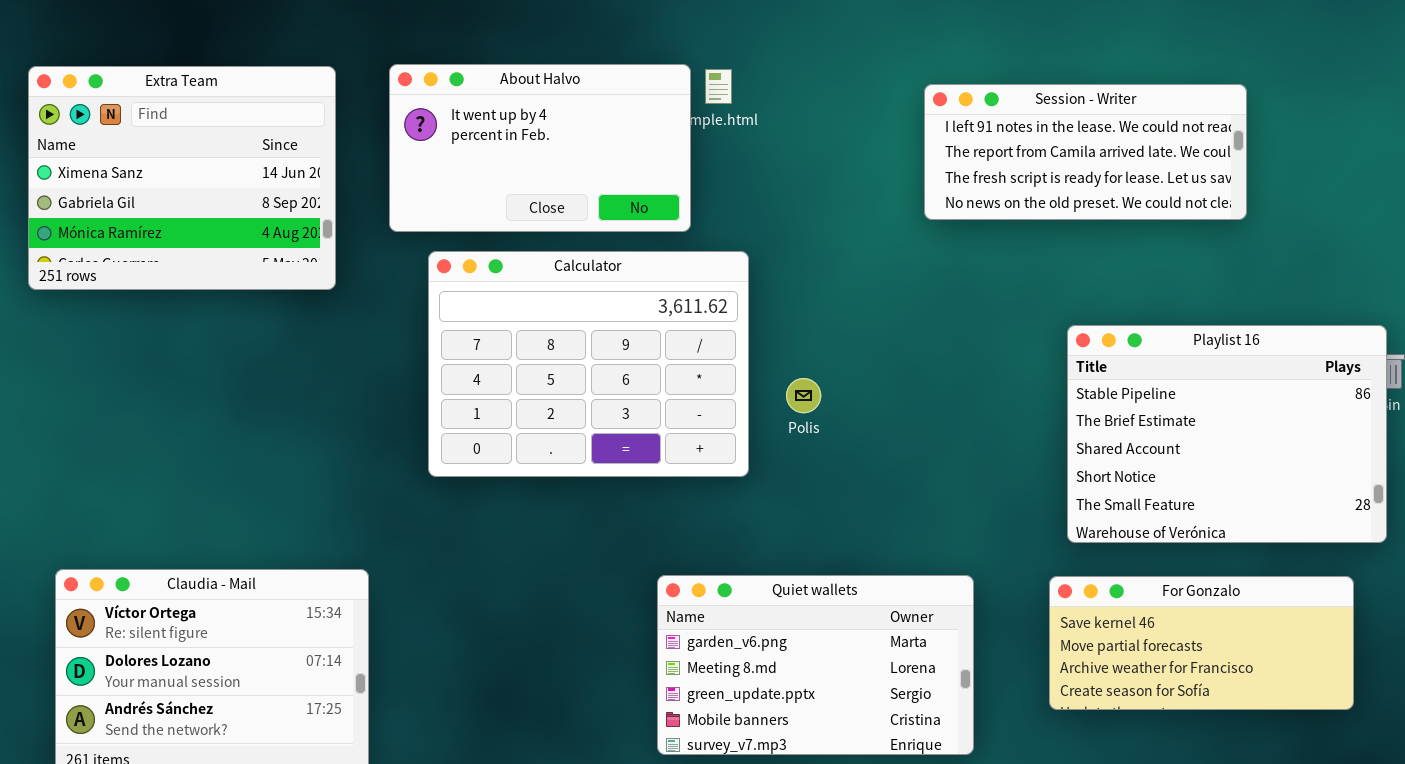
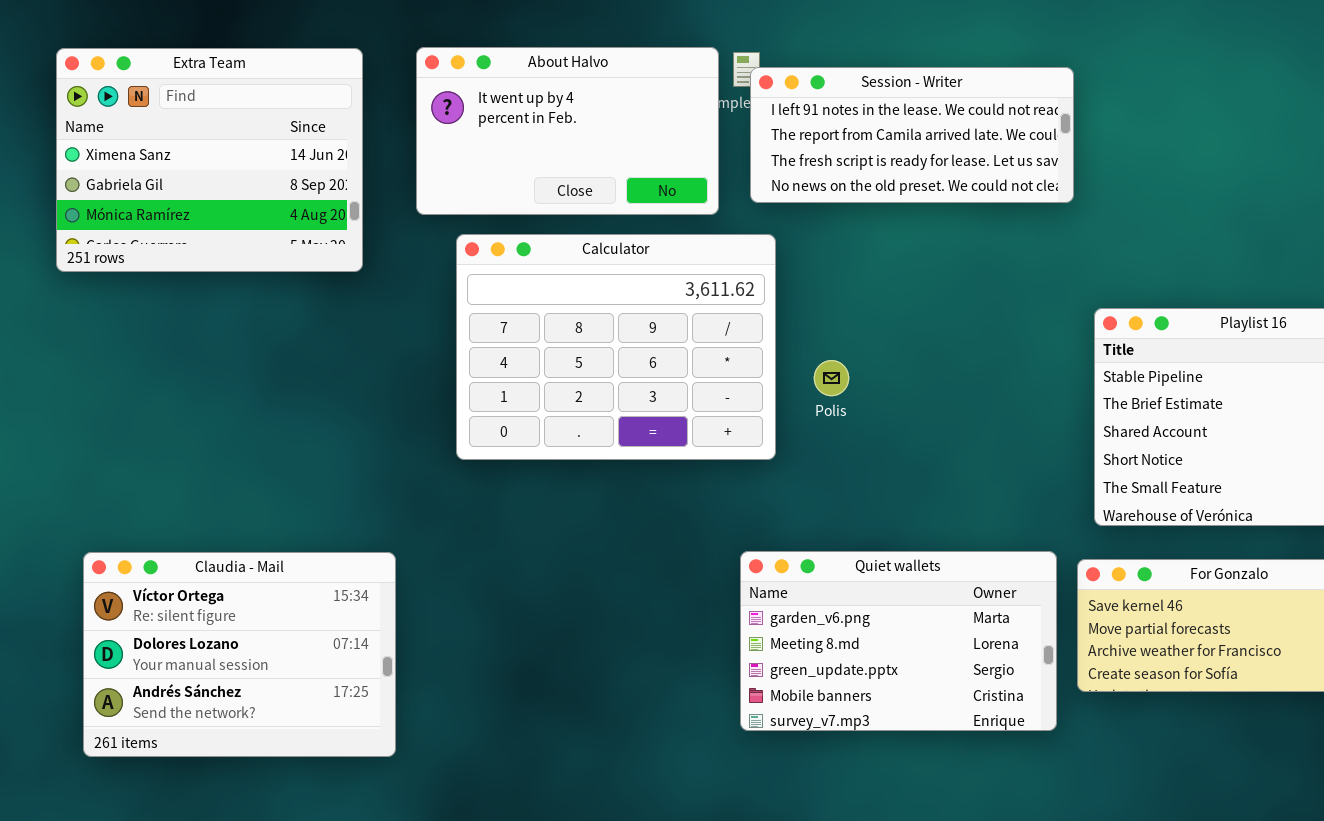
Session - Writer: [924,84,1247,220] -> [750,67,1074,203], moved
Quiet wallets: [657,575,974,755] -> [740,551,1057,731], moved

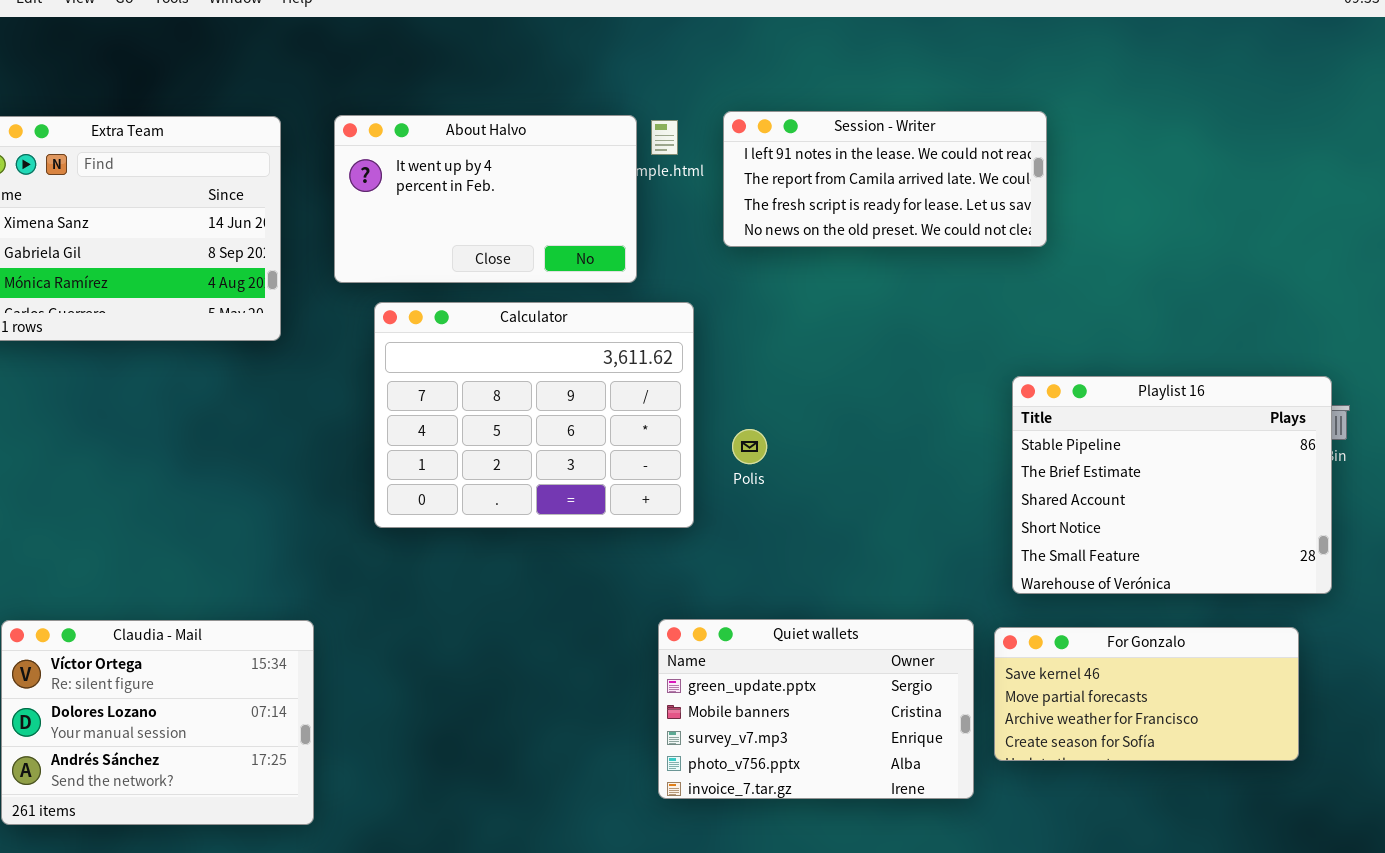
Session - Writer: [750,67,1074,203] -> [723,111,1047,247], moved
Quiet wallets: [740,551,1057,731] -> [658,619,974,799], scrolled down 2 rows

